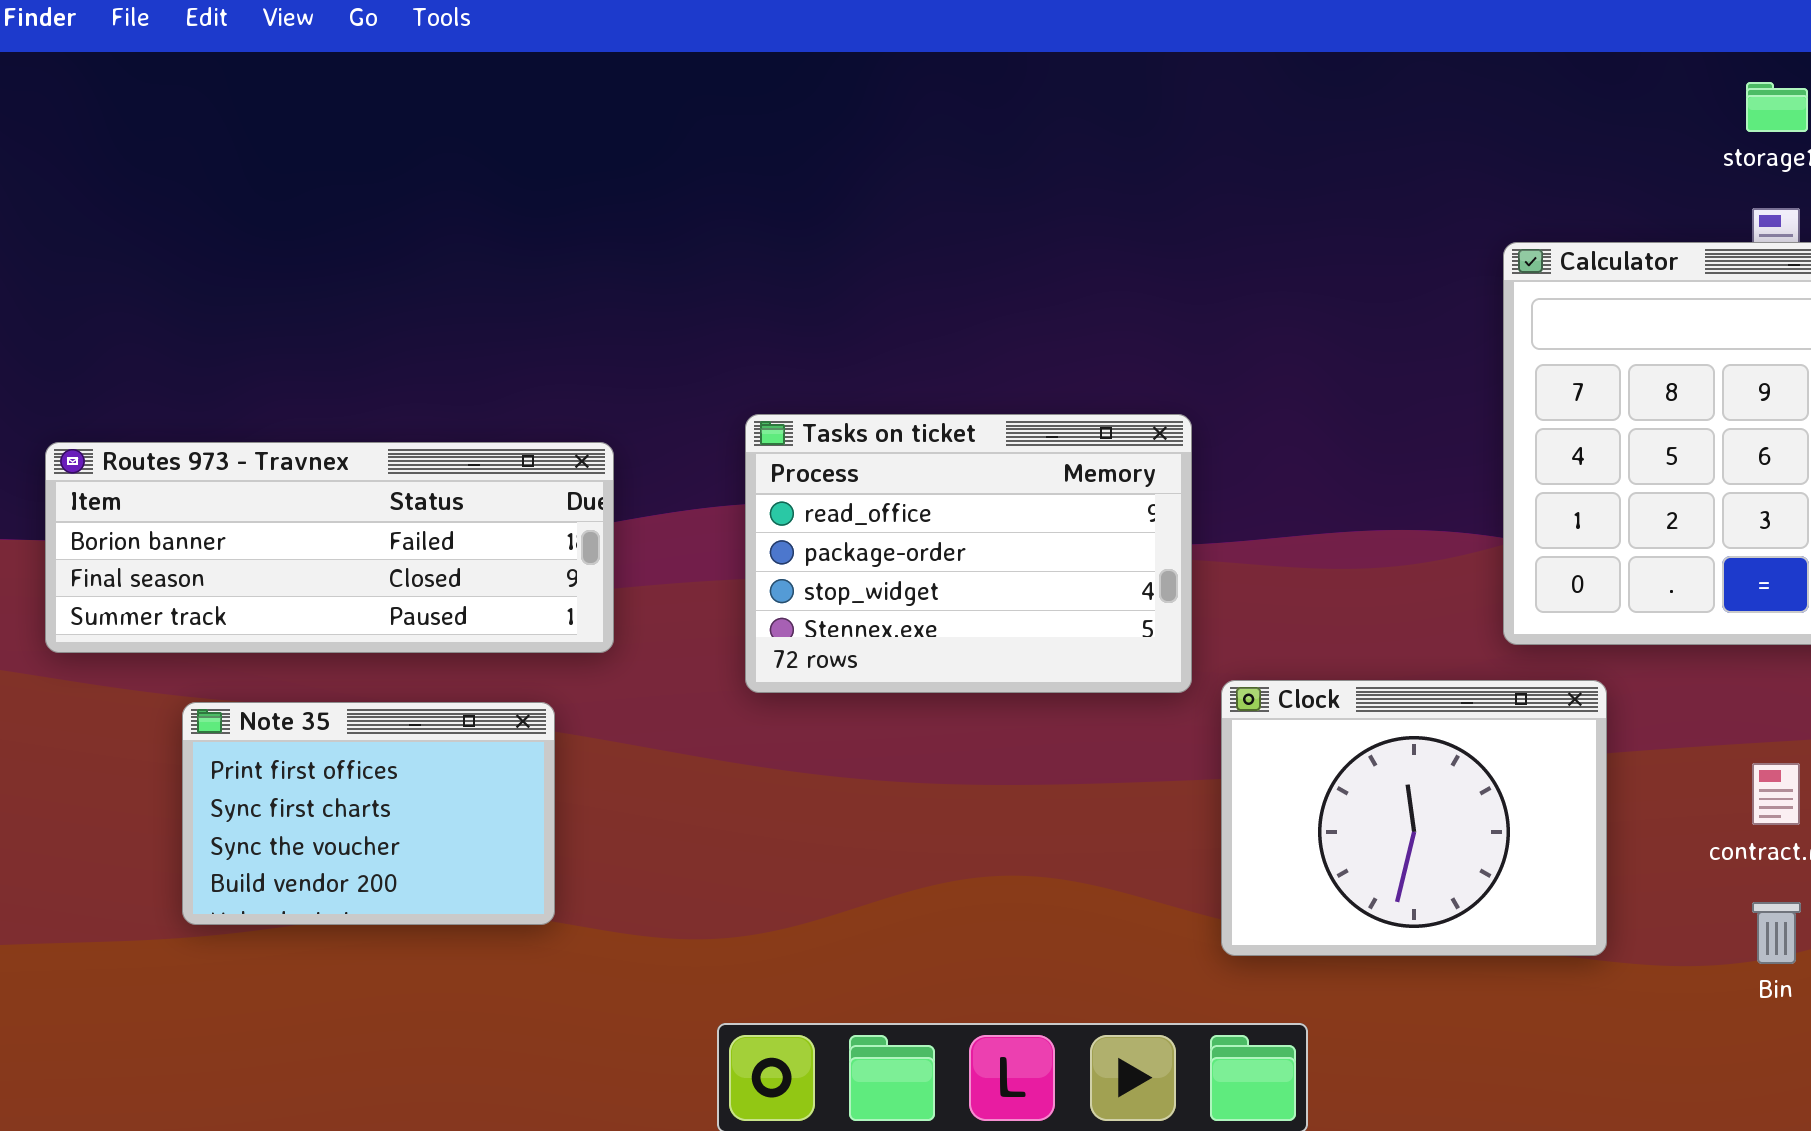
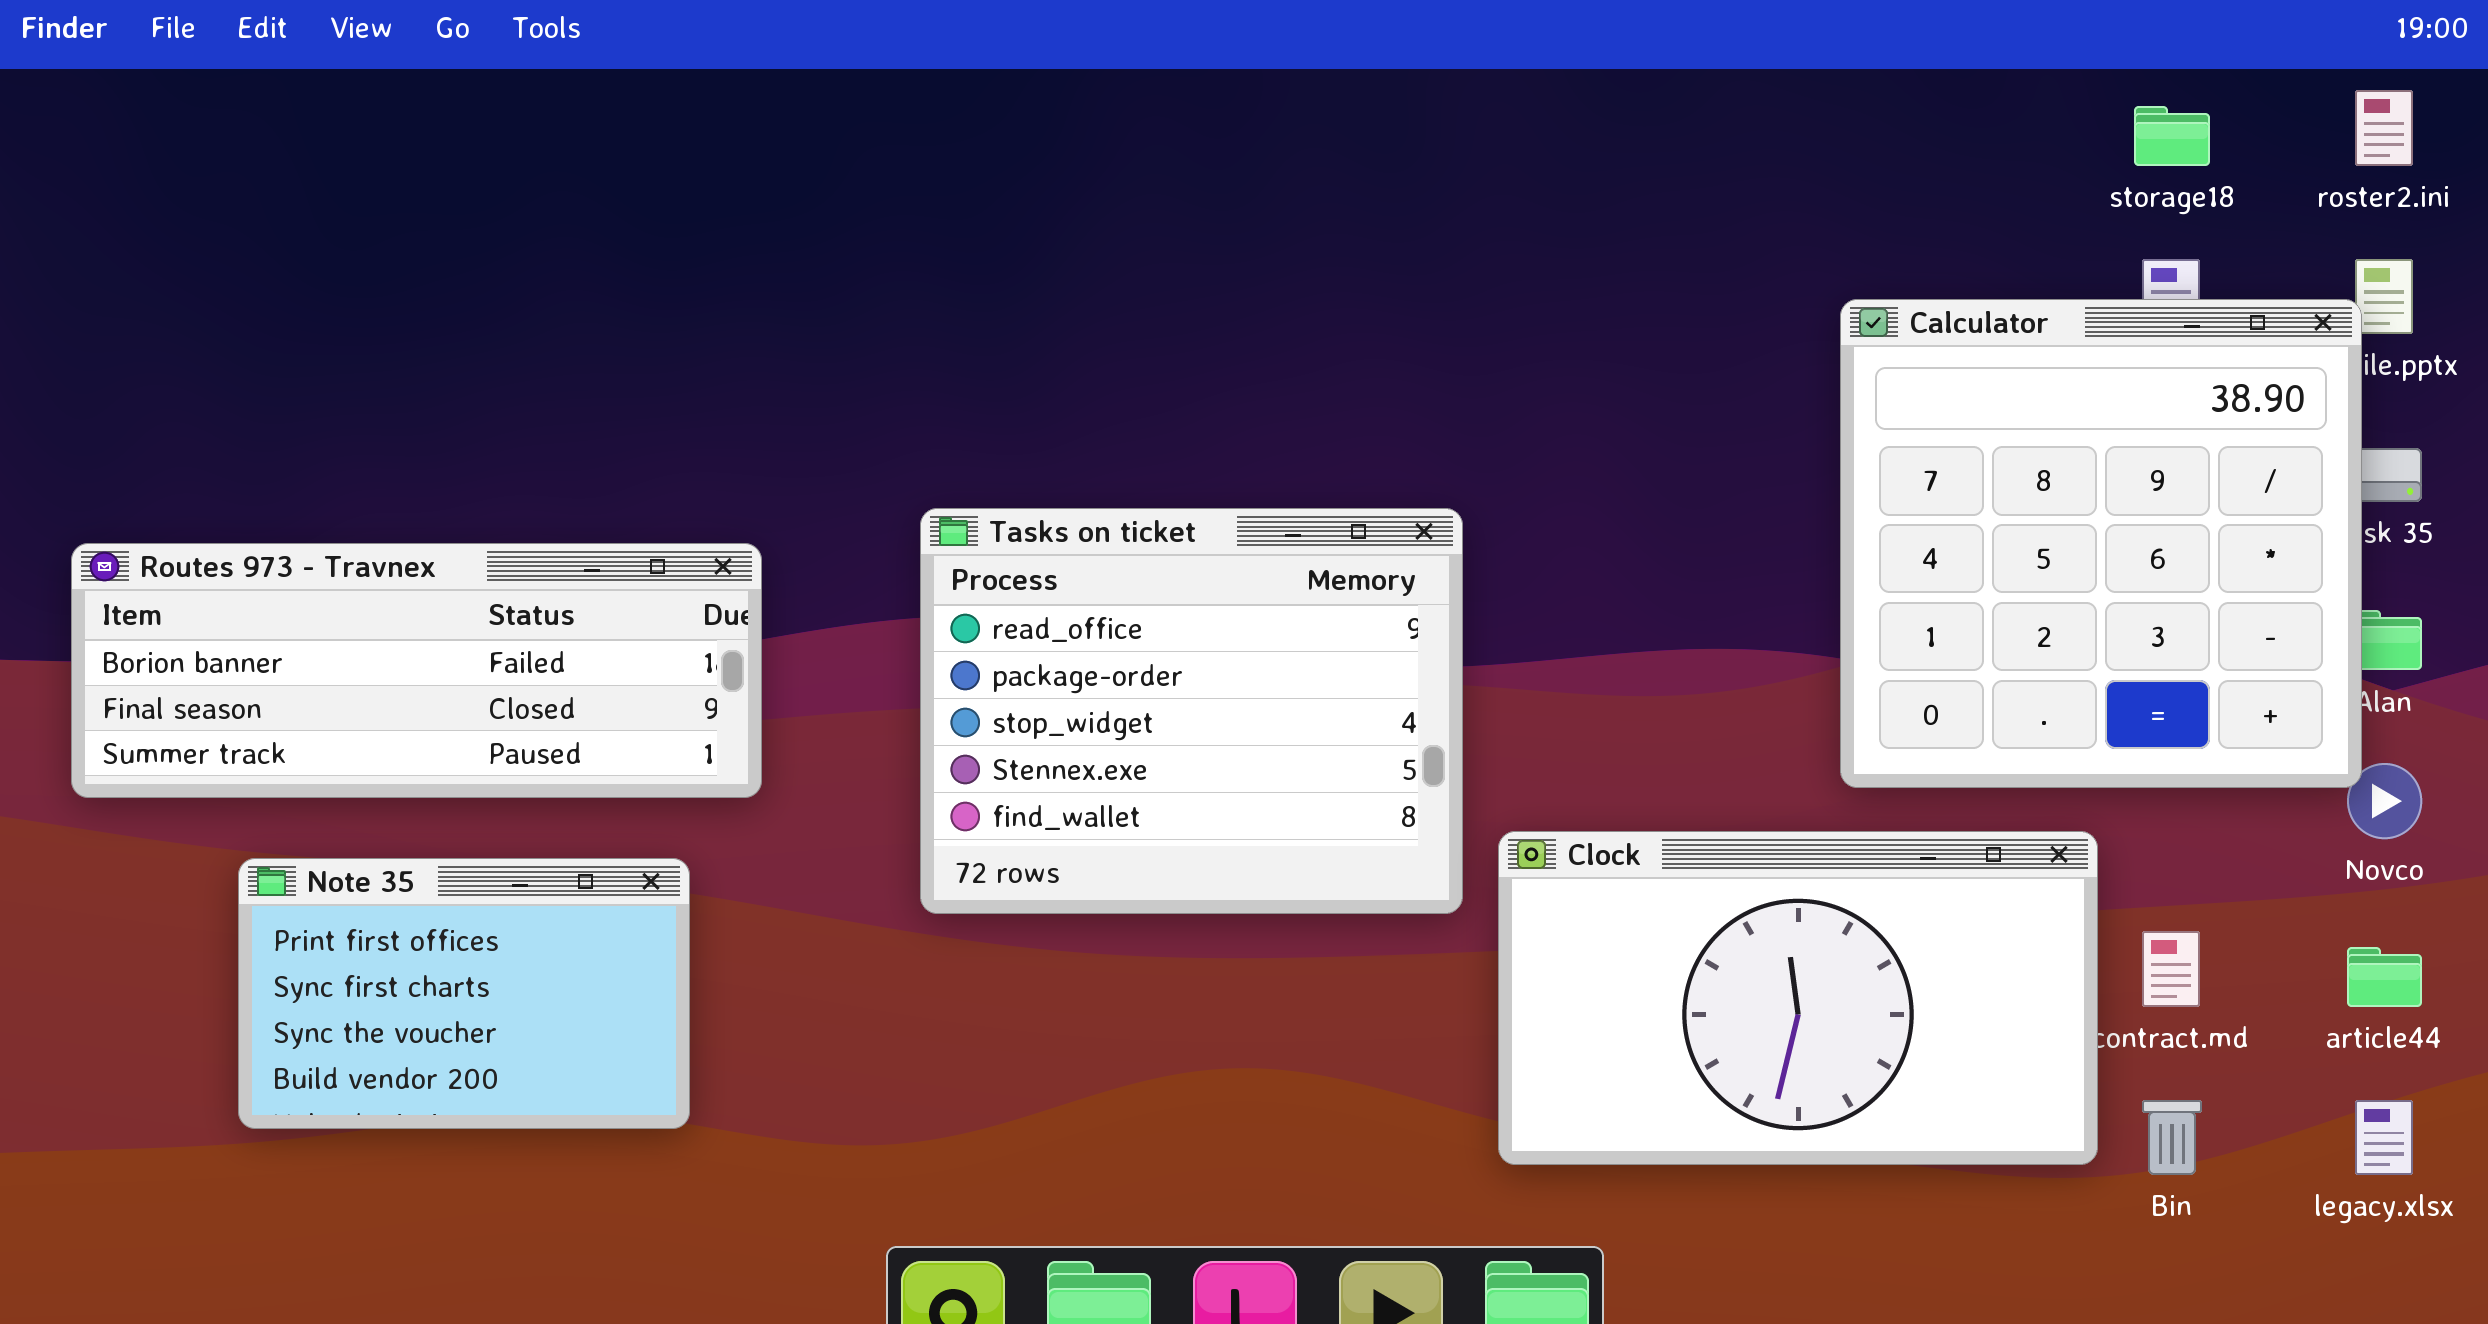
Tasks on ticket: [745,414,1192,693] -> [920,508,1463,914], resized
Clock: [1221,680,1607,956] -> [1498,831,2098,1165], resized

